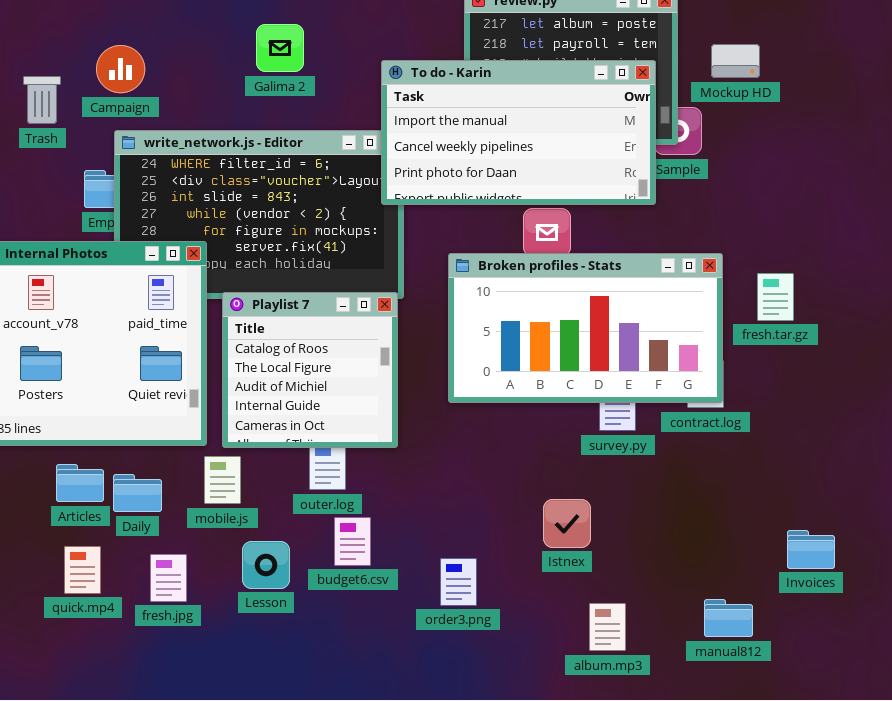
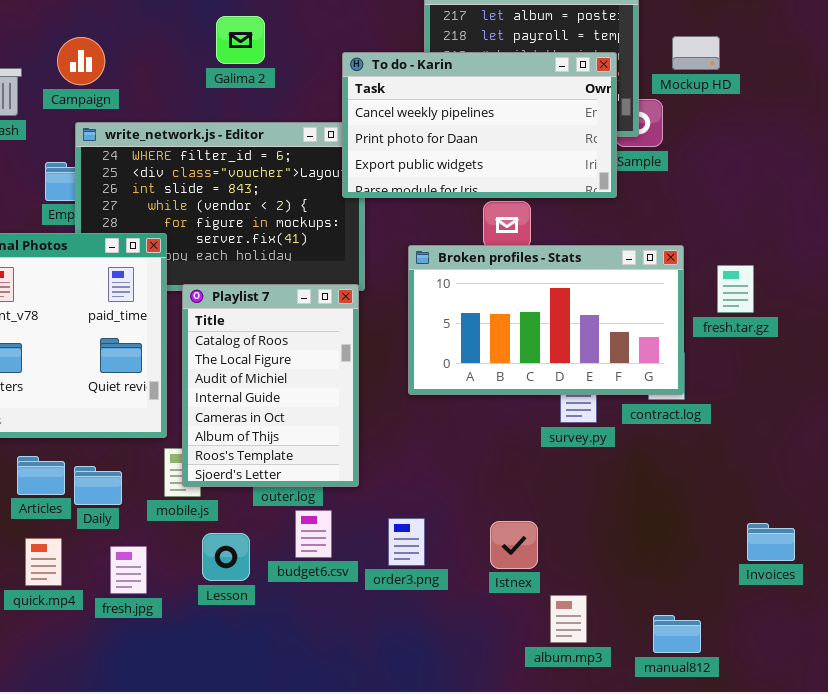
To do - Karin: [381,60,656,205] -> [342,52,617,198], scrolled down 1 row
Playlist 7: [222,292,398,448] -> [182,284,359,487], resized
Istnex: [543,499,591,548] -> [490,521,538,569], moved
order3.png: [440,558,477,606] -> [388,518,425,566], moved
manual812: [704,599,753,637] -> [653,615,701,653], moved

